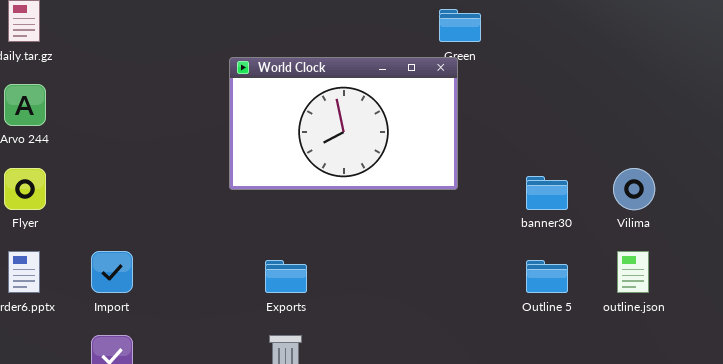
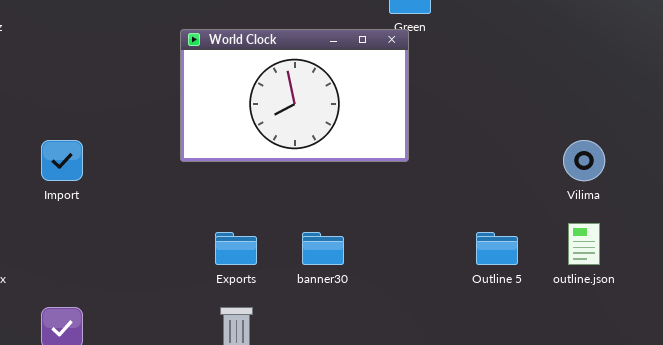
banner30: [526,176,568,210] -> [302,232,344,265], moved
Import: [91,251,133,293] -> [41,140,83,181], moved

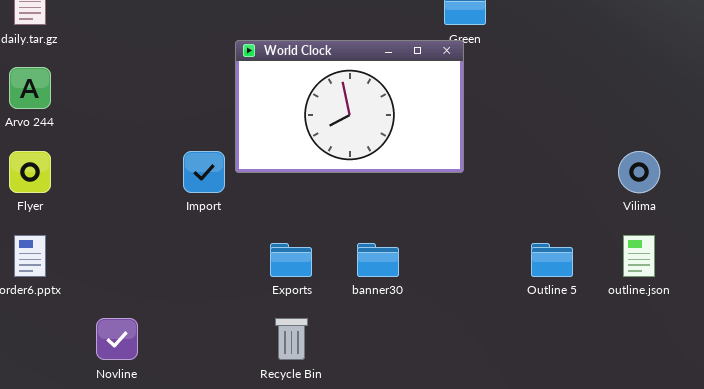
Import: [41,140,83,181] -> [183,151,225,193], moved

